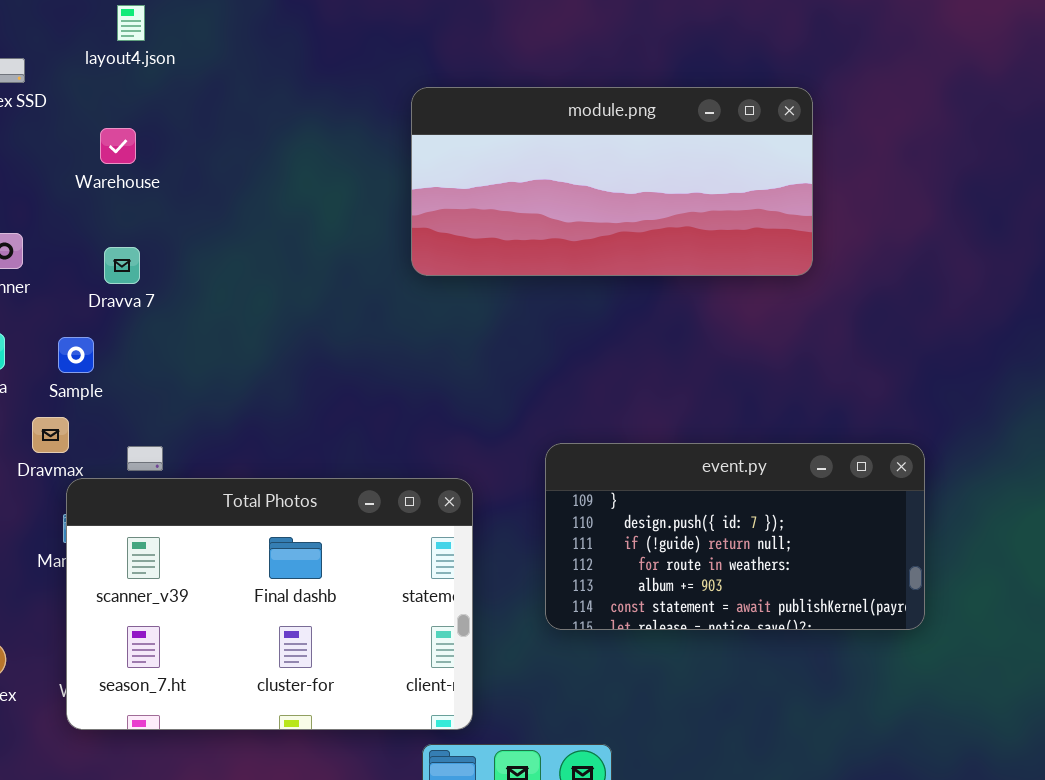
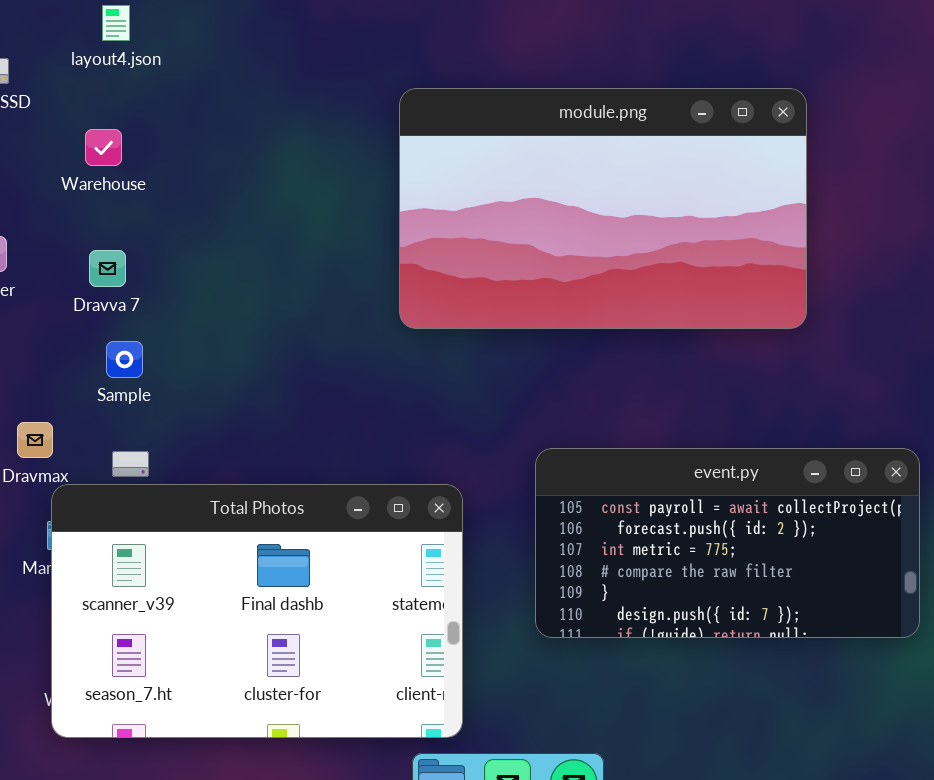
module.png: [411,87,813,276] -> [399,88,807,329], resized
Sample: [58,337,94,373] -> [106,341,143,378], moved
event.py: [545,443,925,630] -> [535,448,920,638], scrolled up 4 rows

